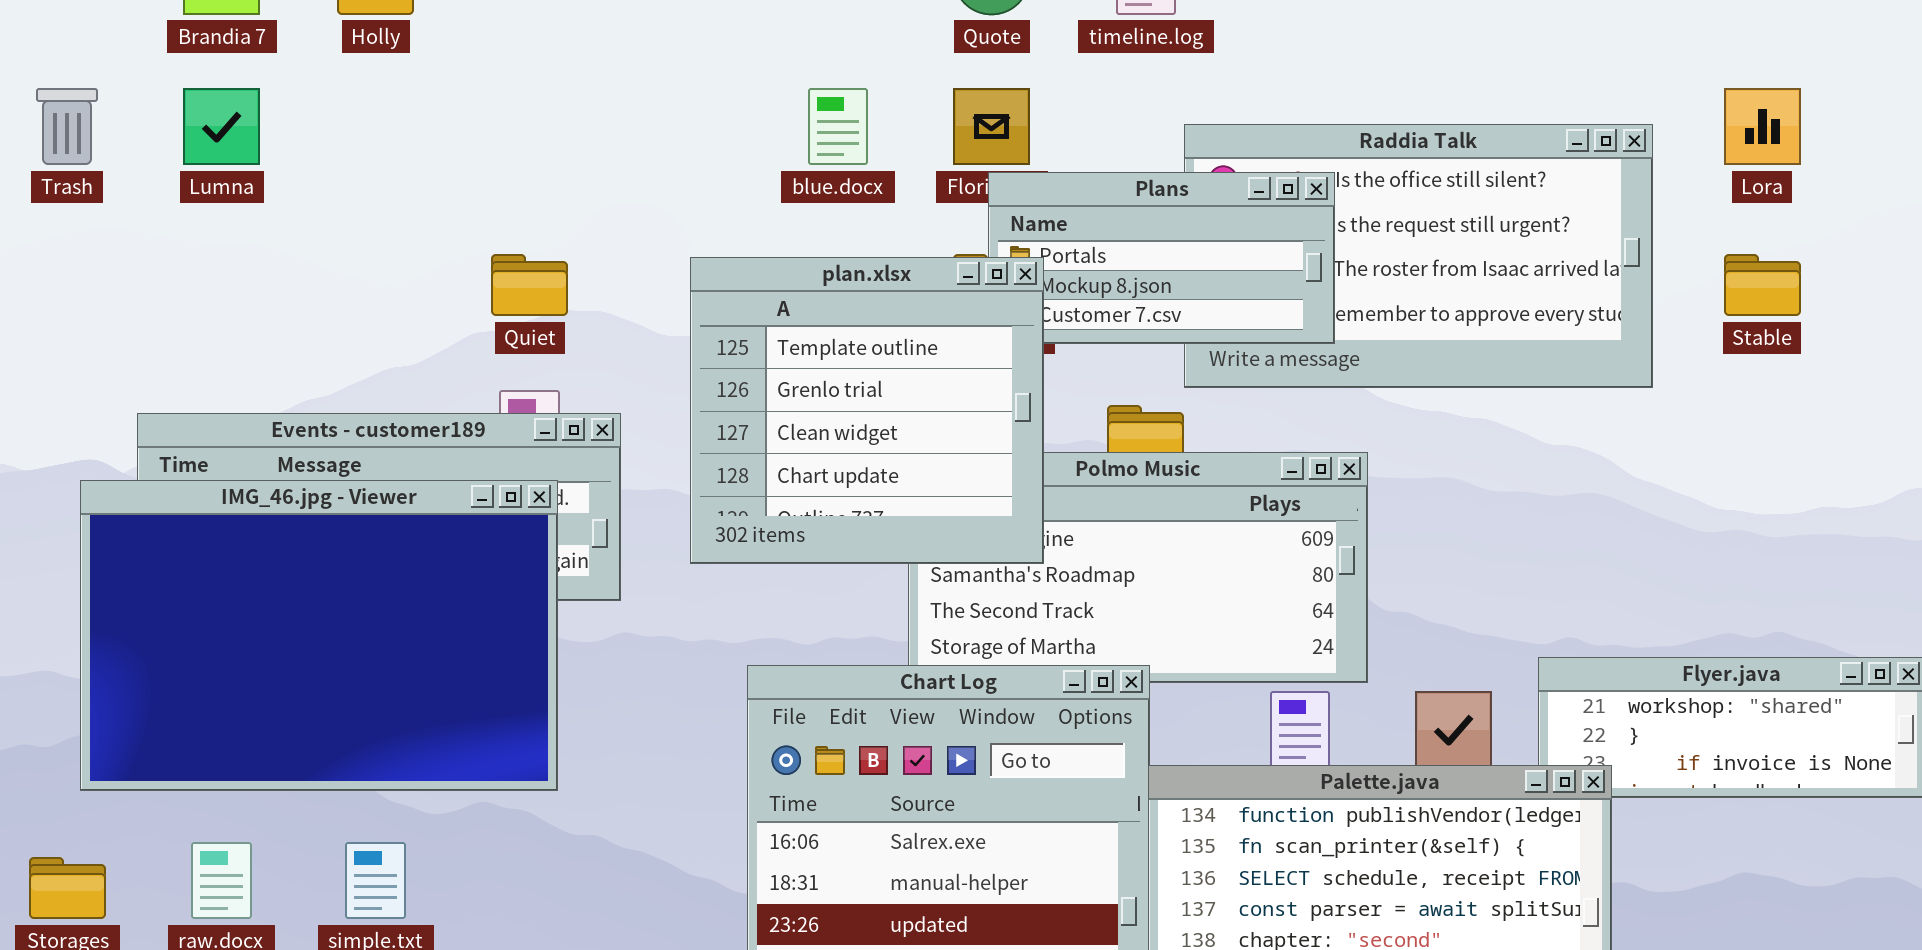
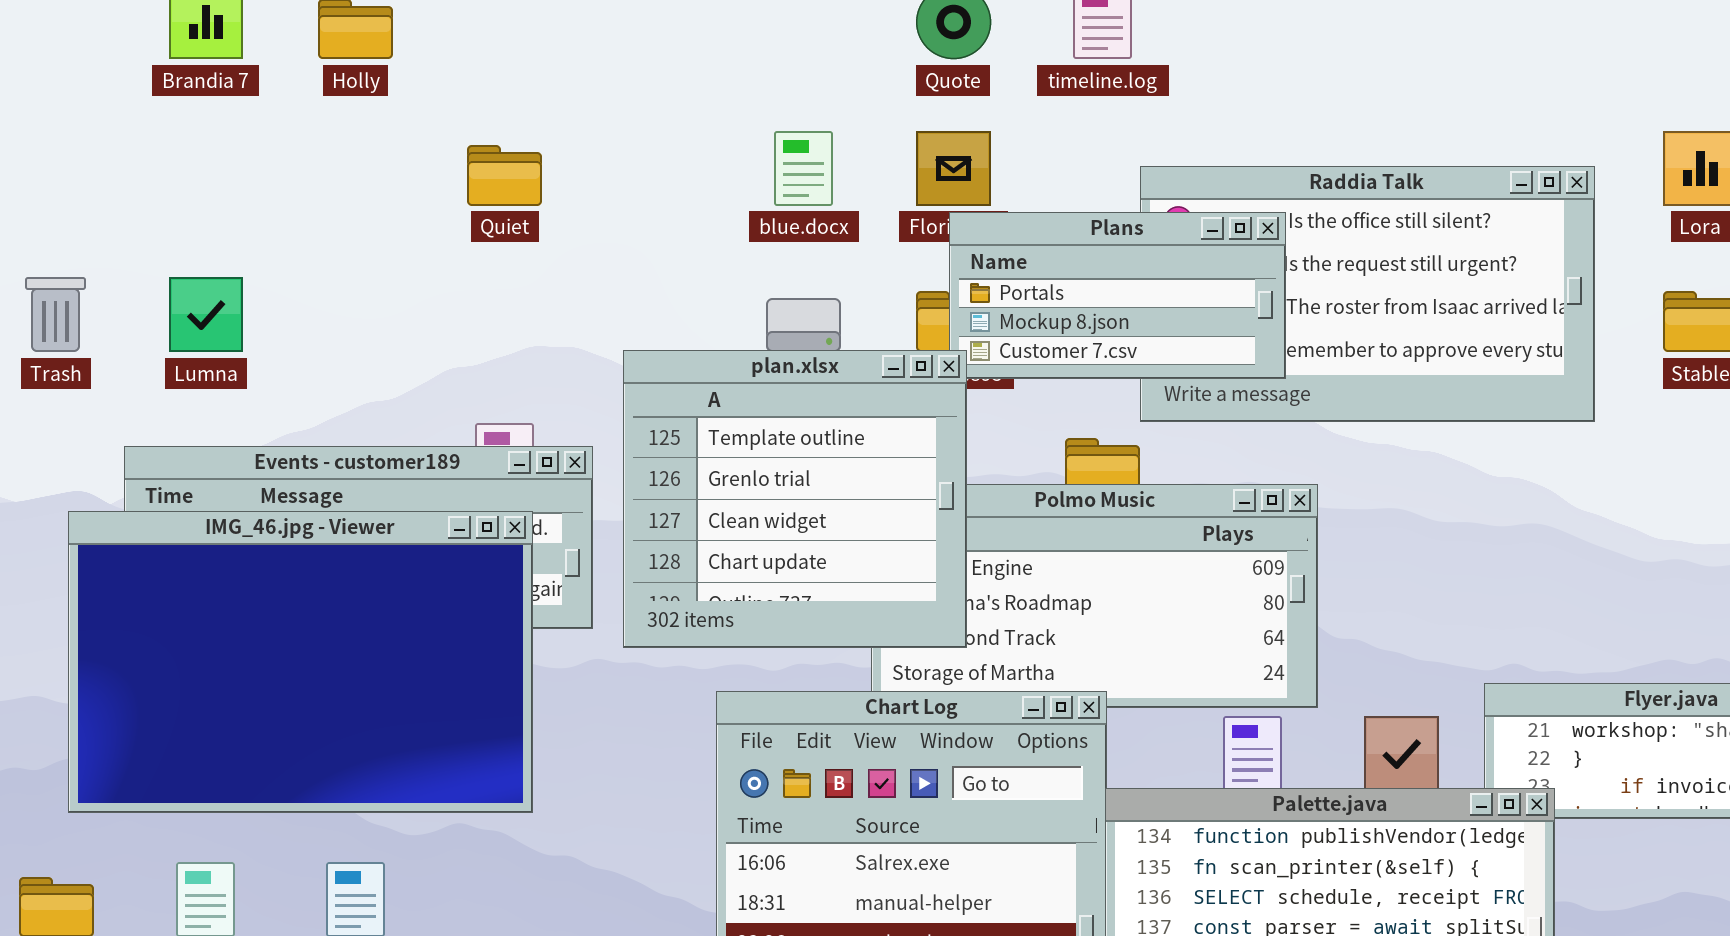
Trash: [36,88,98,165] -> [25,277,86,352], moved
Lumna: [183,88,260,165] -> [169,277,243,352], moved
Quiet: [491,254,568,316] -> [467,145,542,206], moved
plan.xlsx: [690,257,1044,564] -> [623,350,967,648], moved

